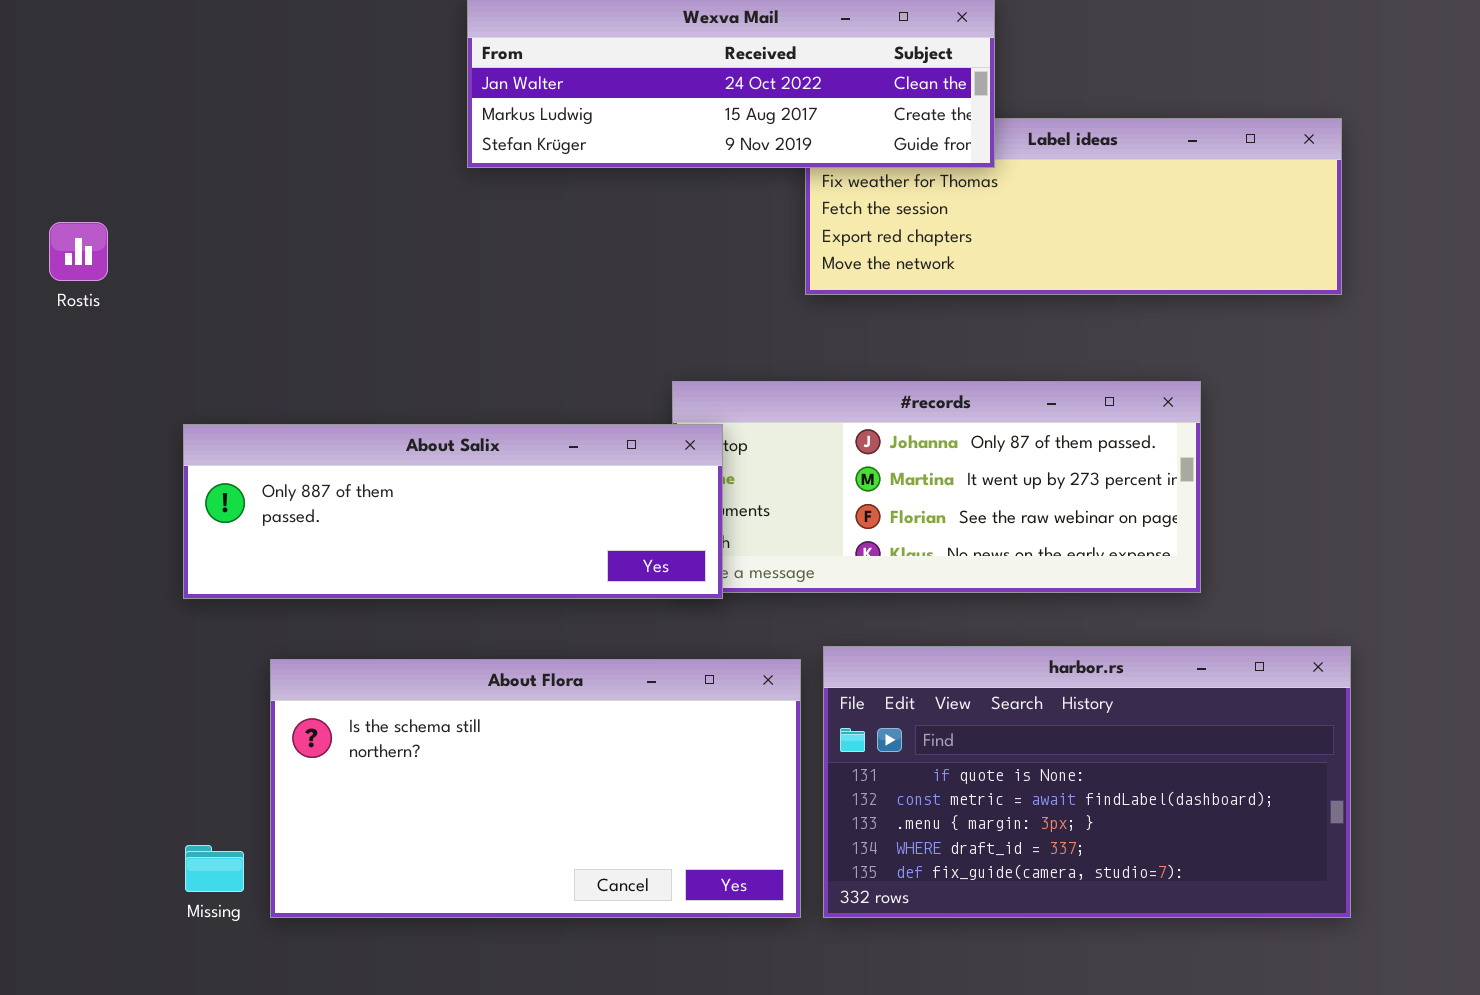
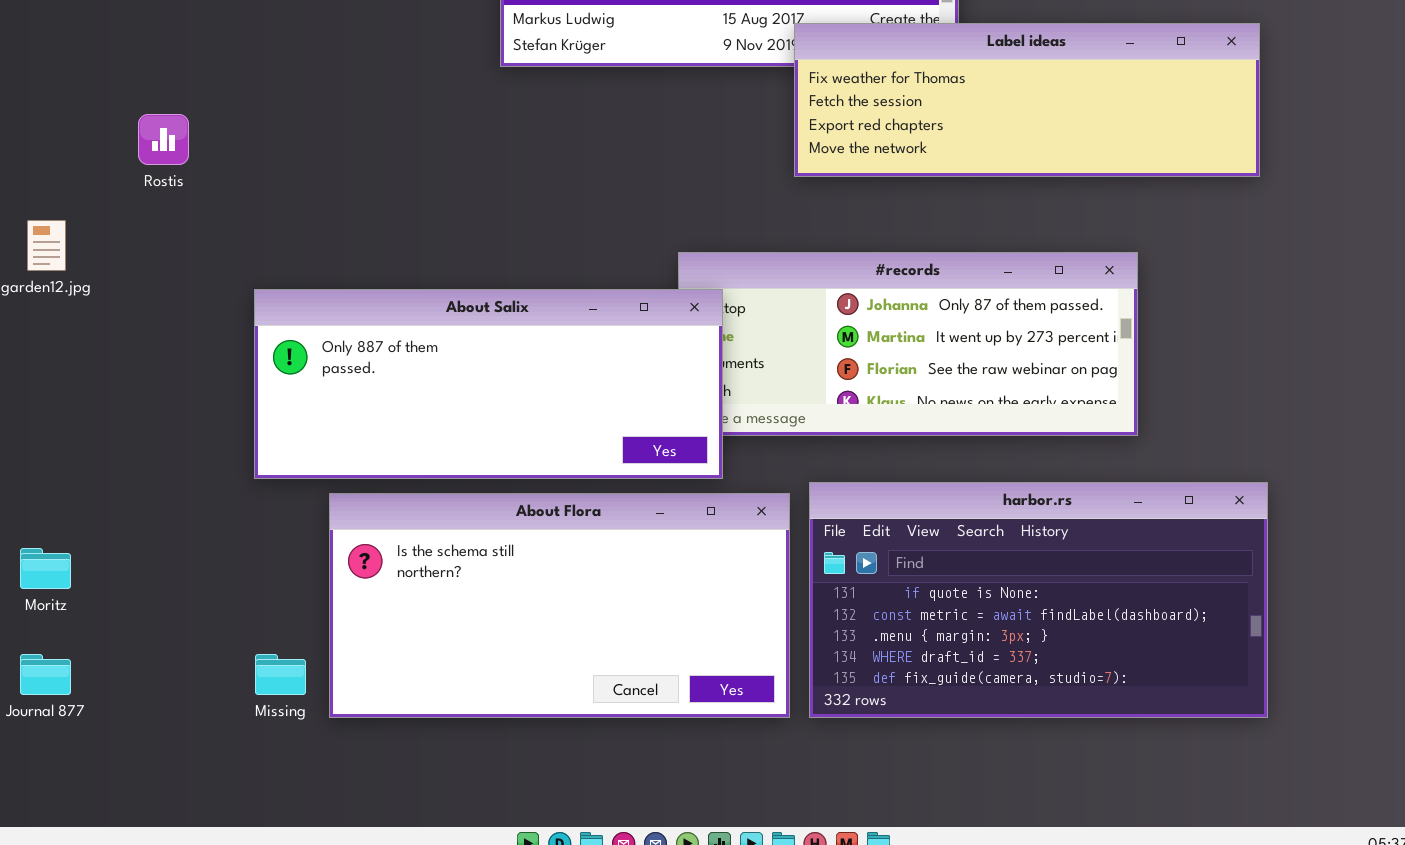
Label ideas: [805,118,1342,295] -> [794,23,1260,177], raised
About Salix: [183,424,723,599] -> [254,289,723,479], resized

